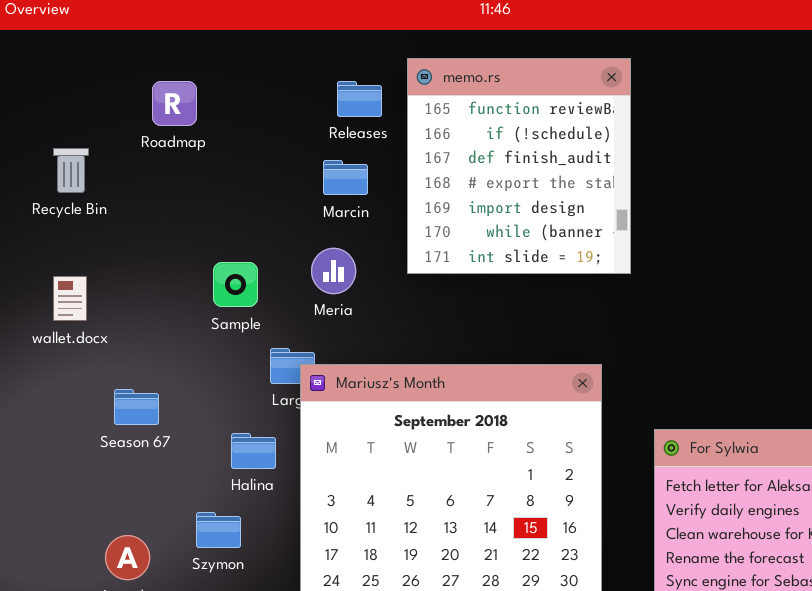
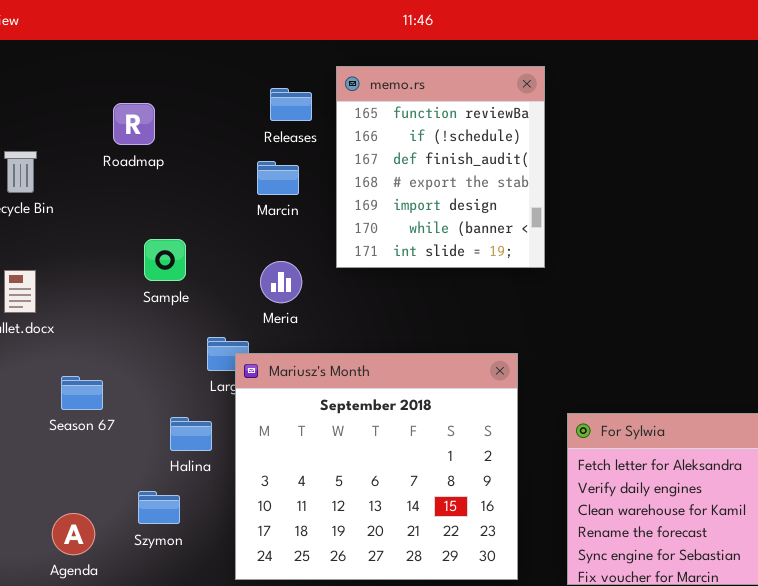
Roadmap: [152,81,197,126] -> [113,103,155,145], moved
Meria: [311,248,356,294] -> [260,261,302,303], moved
Sample: [213,262,258,307] -> [144,239,186,281], moved

